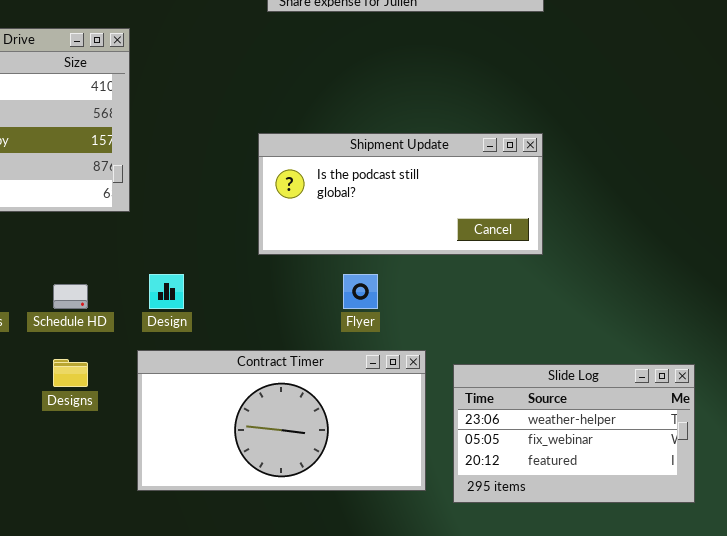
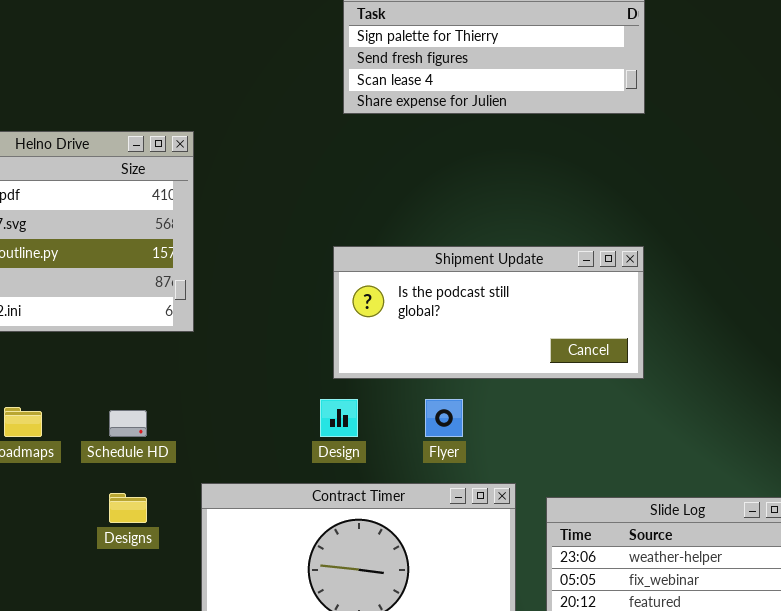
Design: [149,274,184,309] -> [320,399,358,437], moved

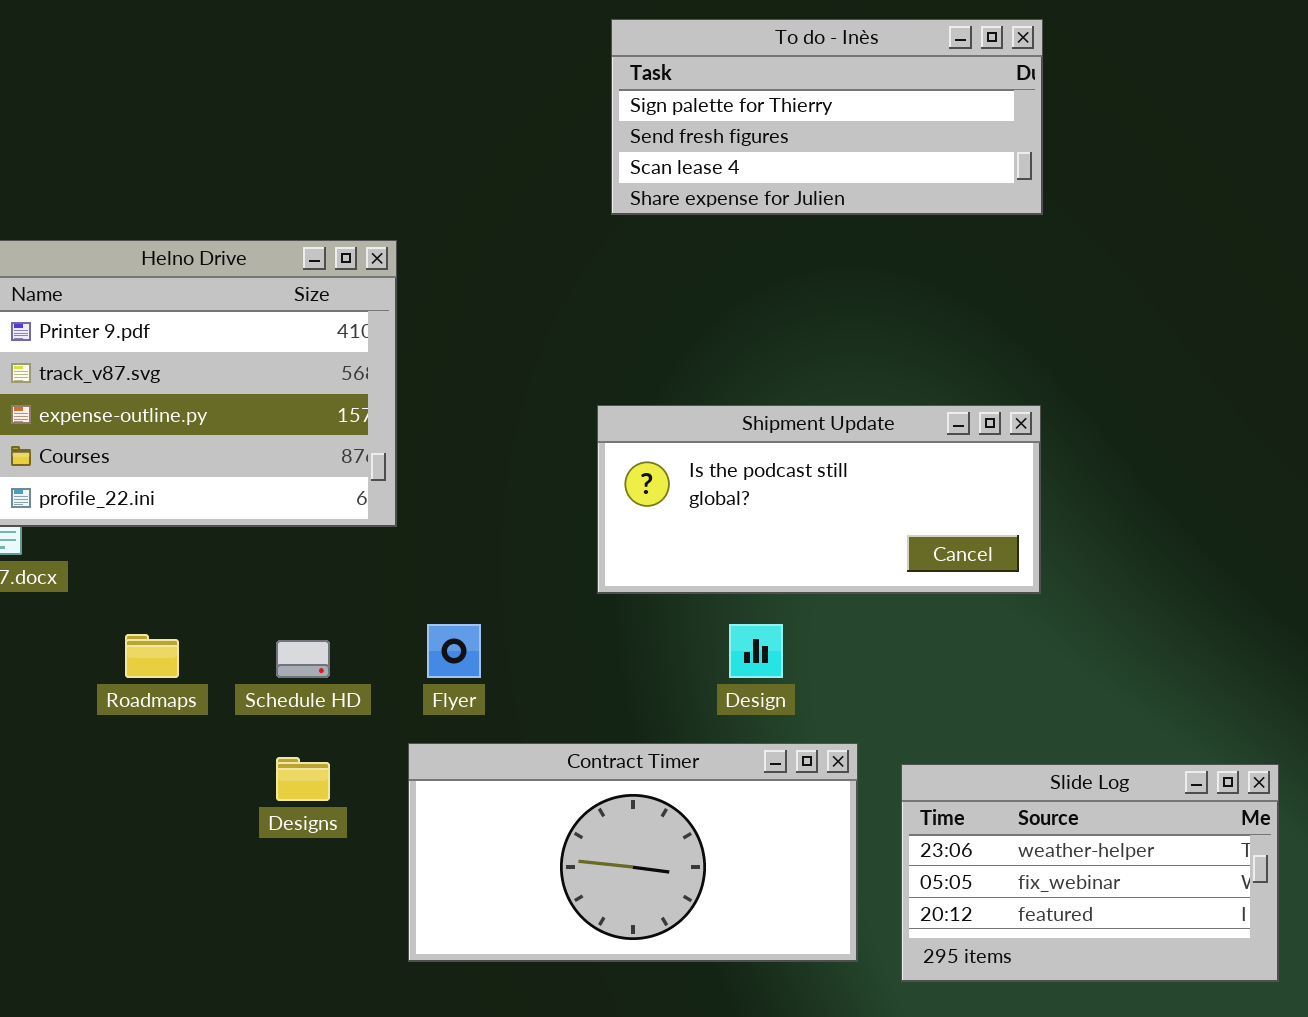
Design: [320,399,358,437] -> [729,624,783,678], moved
Flyer: [425,399,463,437] -> [427,624,481,678], moved

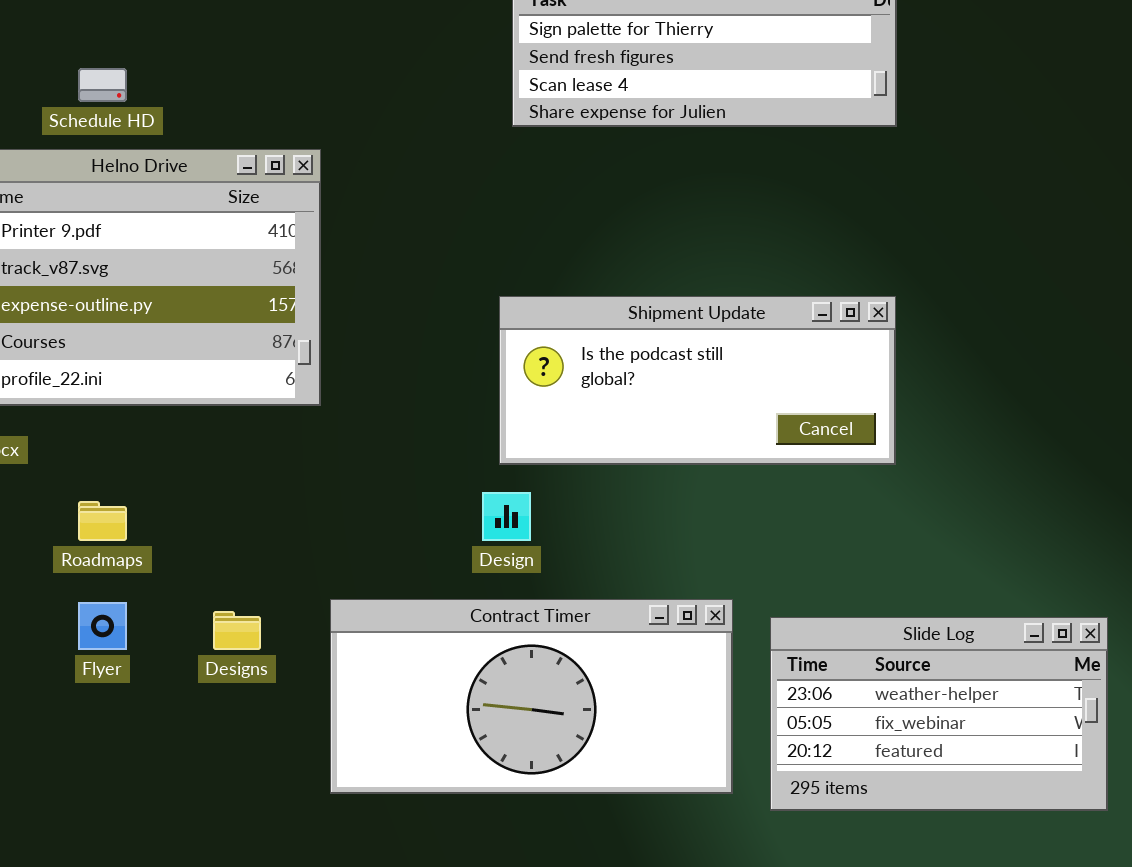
Flyer: [427,624,481,678] -> [78,602,127,650], moved
Design: [729,624,783,678] -> [482,492,531,541], moved
Schedule HD: [276,640,330,678] -> [78,68,127,102], moved

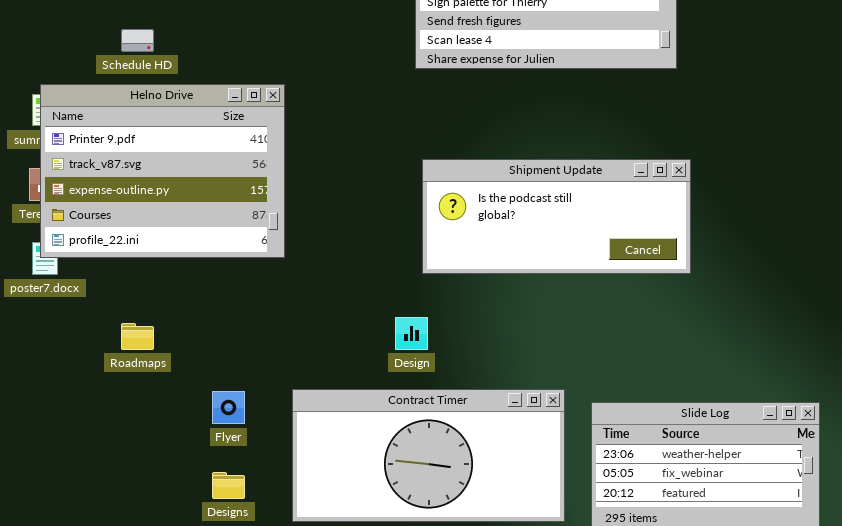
Shipment Update: [499,296,896,465] -> [422,159,691,274], moved
Flyer: [78,602,127,650] -> [212,391,245,424], moved
Designs: [213,611,261,650] -> [212,472,245,499], moved

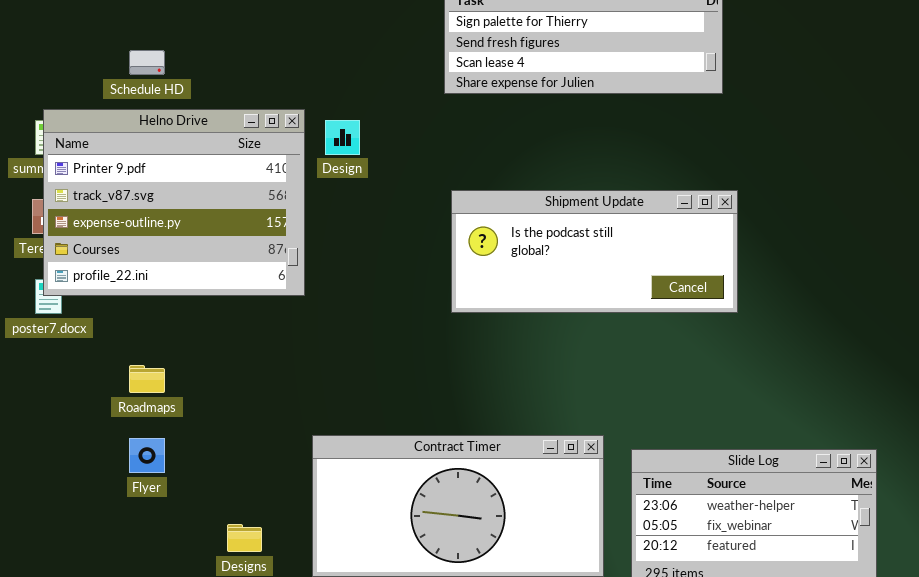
Design: [395,317,428,350] -> [325,120,360,155], moved
Flyer: [212,391,245,424] -> [129,438,165,473], moved

